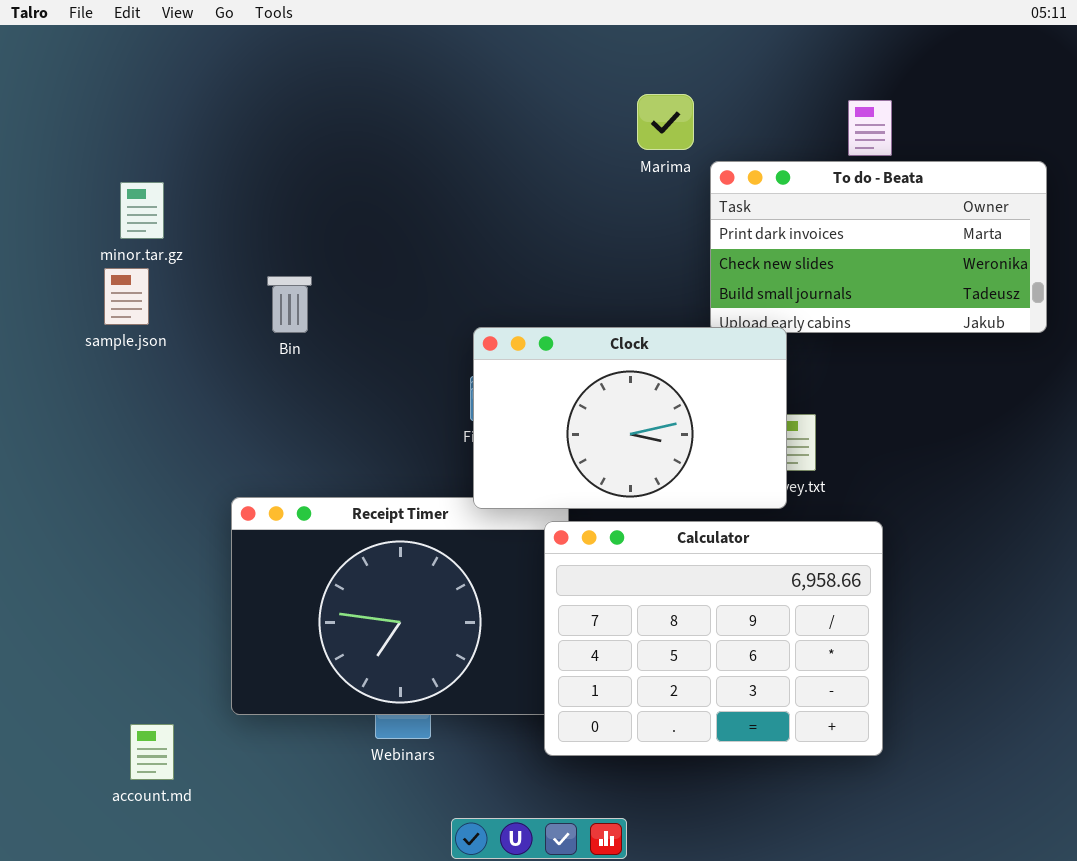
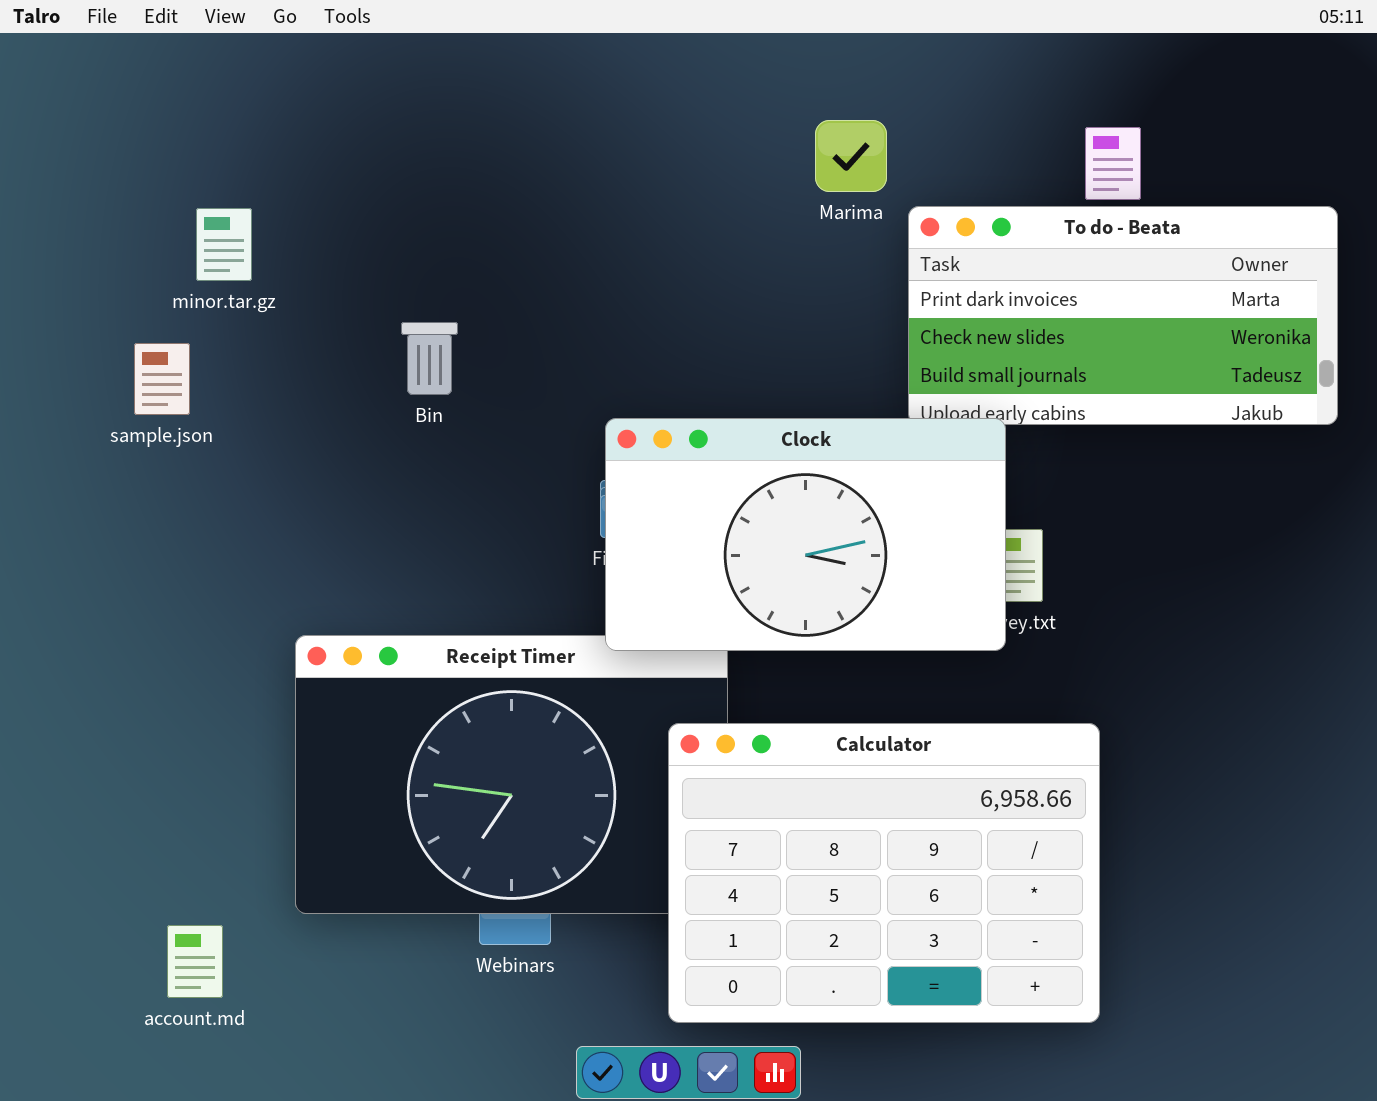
minor.tar.gz: [120,182,164,239] -> [196,208,252,281], moved
Bin: [267,276,312,333] -> [401,322,458,395], moved
Calculator: [544,521,883,756] -> [668,723,1100,1023], moved

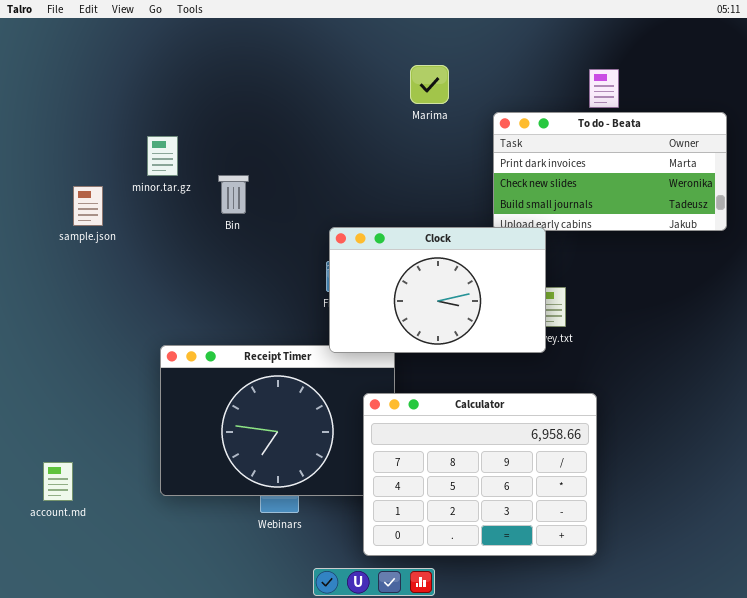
Marima: [815,120,887,192] -> [410,65,449,104], moved
minor.tar.gz: [196,208,252,281] -> [147,136,178,176], moved
account.md: [167,925,223,998] -> [43,462,73,501], moved

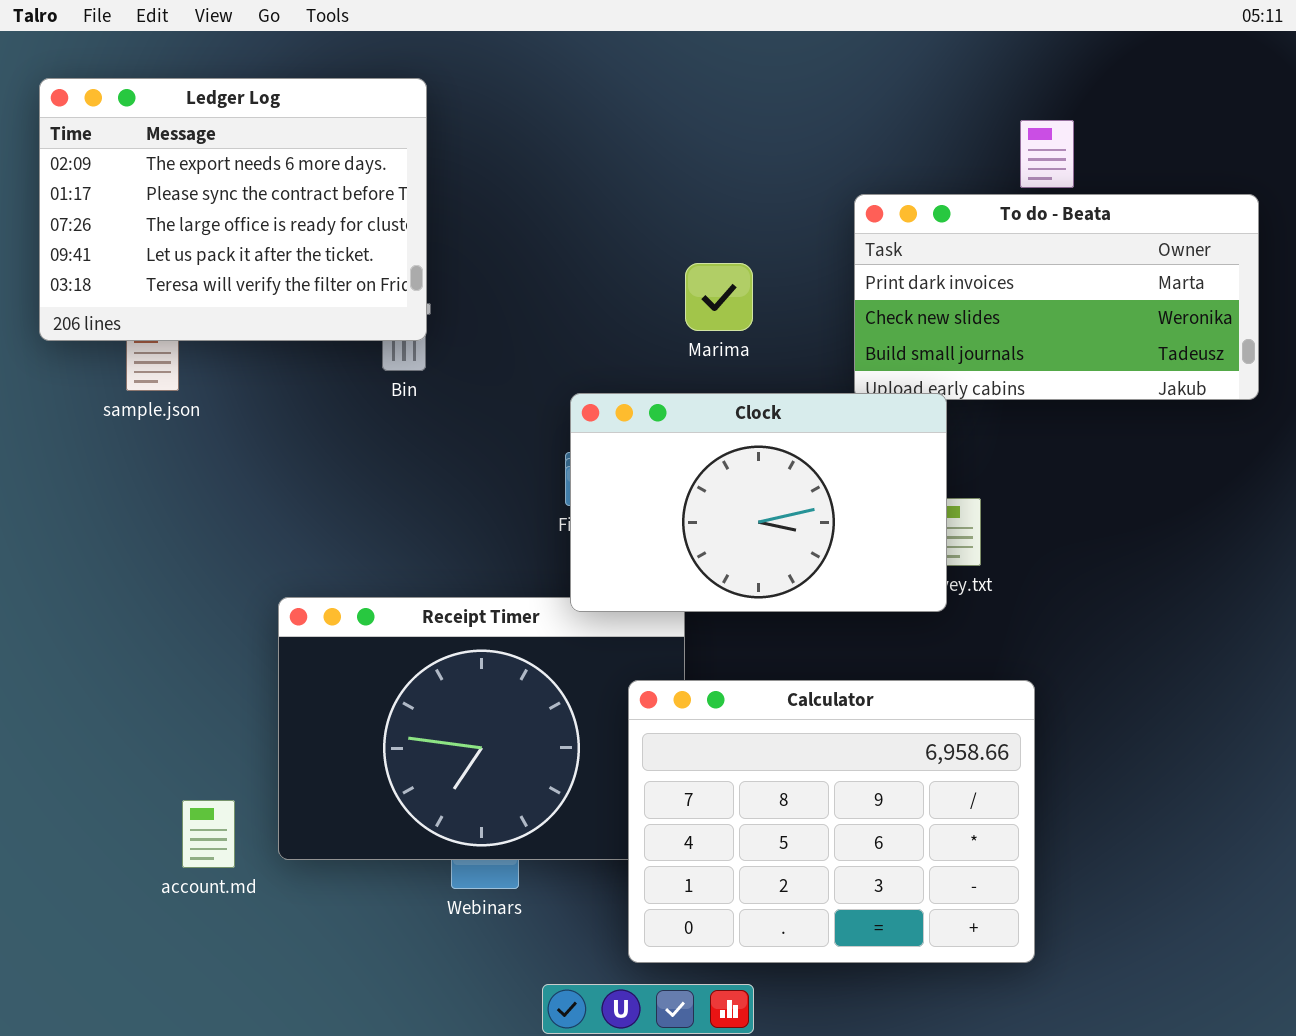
Ledger Log: none -> [39,78,427,341], opened
Marima: [410,65,449,104] -> [685,263,753,331], moved
account.md: [43,462,73,501] -> [182,800,235,868], moved

